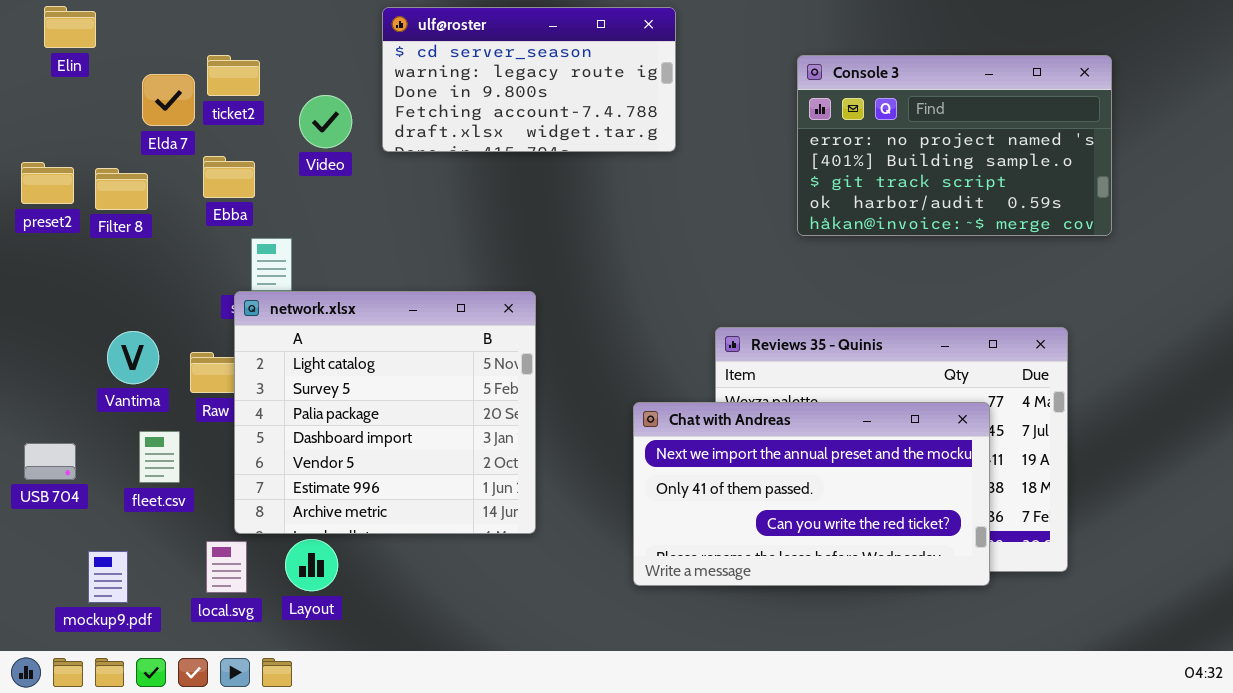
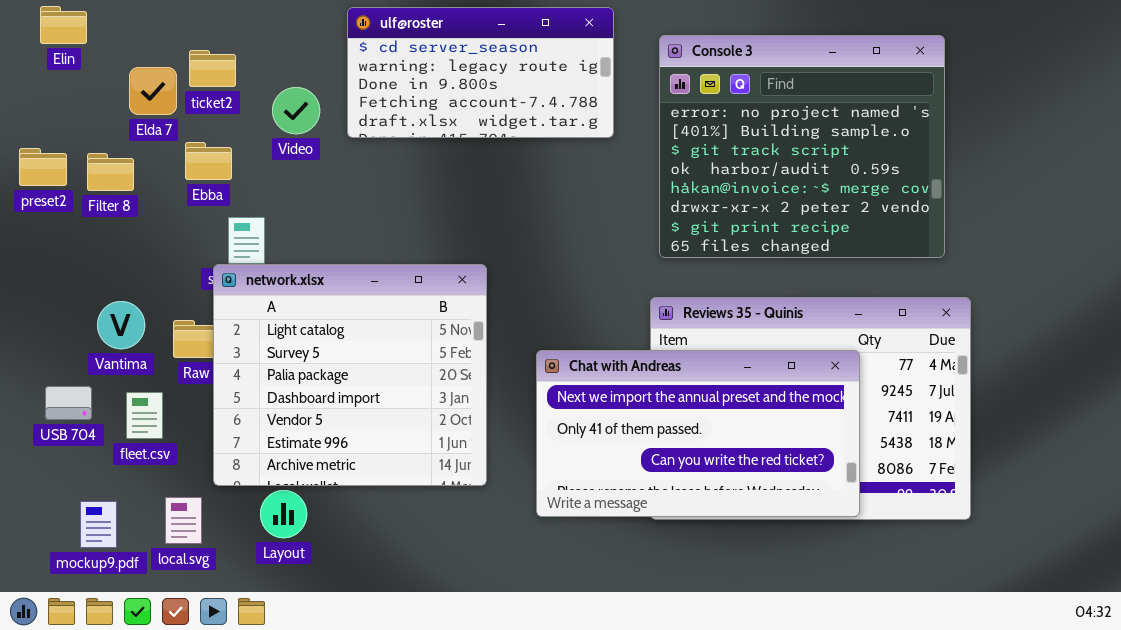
Console 3: [797,55,1112,236] -> [659,35,945,258], moved, resized
Chat with Andreas: [633,402,990,586] -> [536,350,860,517], moved
USB 704: [24,443,76,480] -> [45,386,92,420], moved
local.svg: [206,541,247,593] -> [165,497,202,544], moved

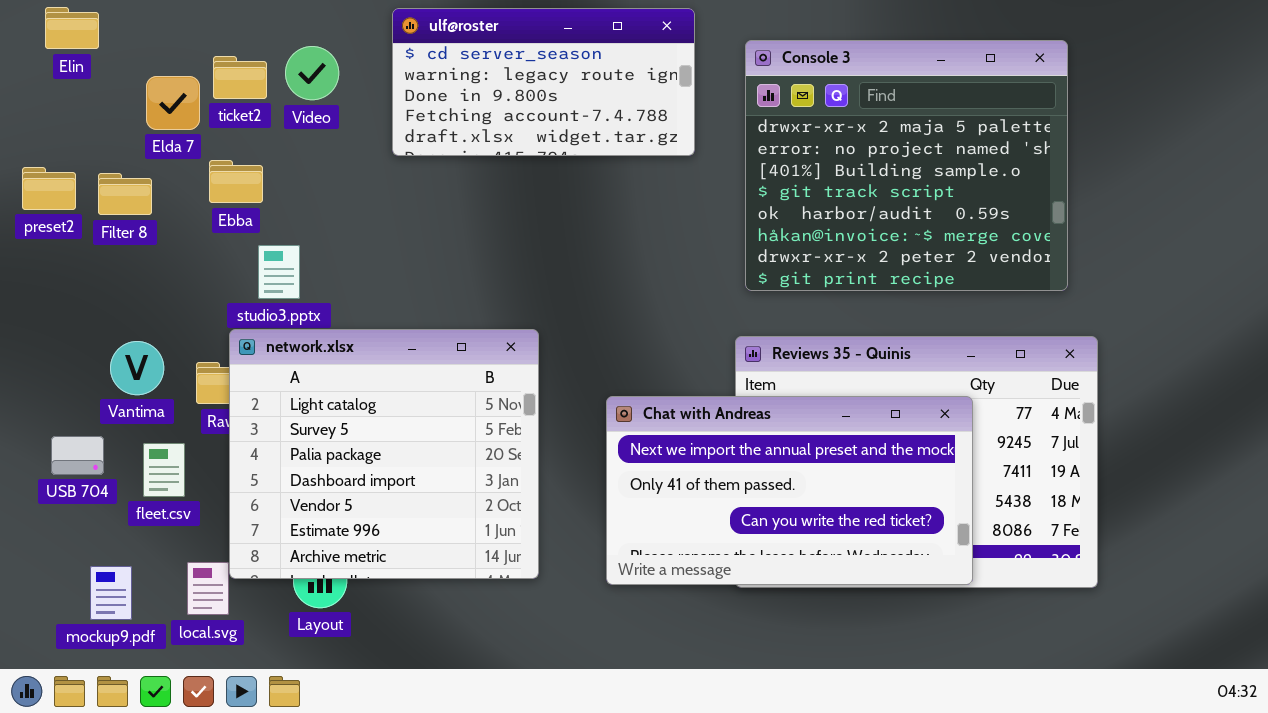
Console 3: [659,35,945,258] -> [745,40,1068,291], scrolled up 1 row
Video: [272,87,320,134] -> [285,46,339,100], moved
network.xlsx: [213,264,487,486] -> [229,329,539,579], moved

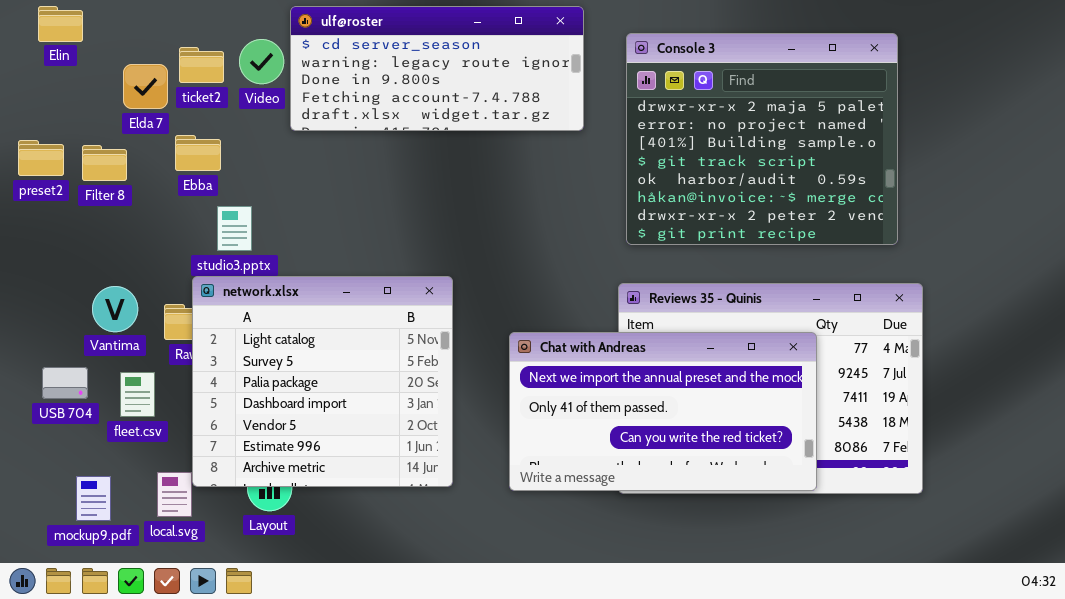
ulf@roster: [392,8,695,156] -> [290,6,584,131], resized

